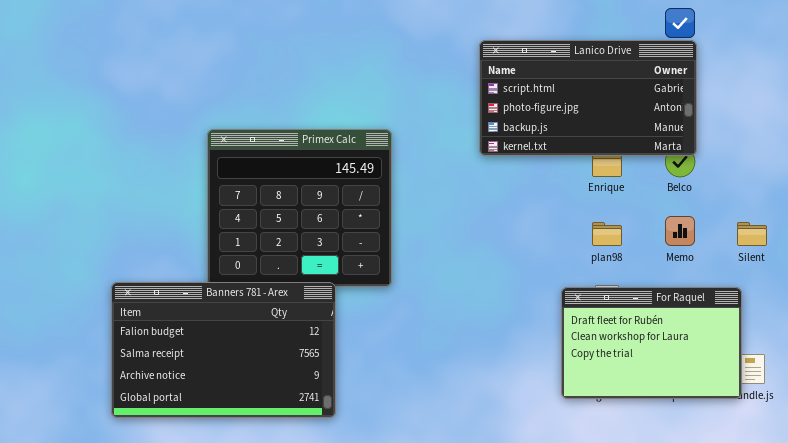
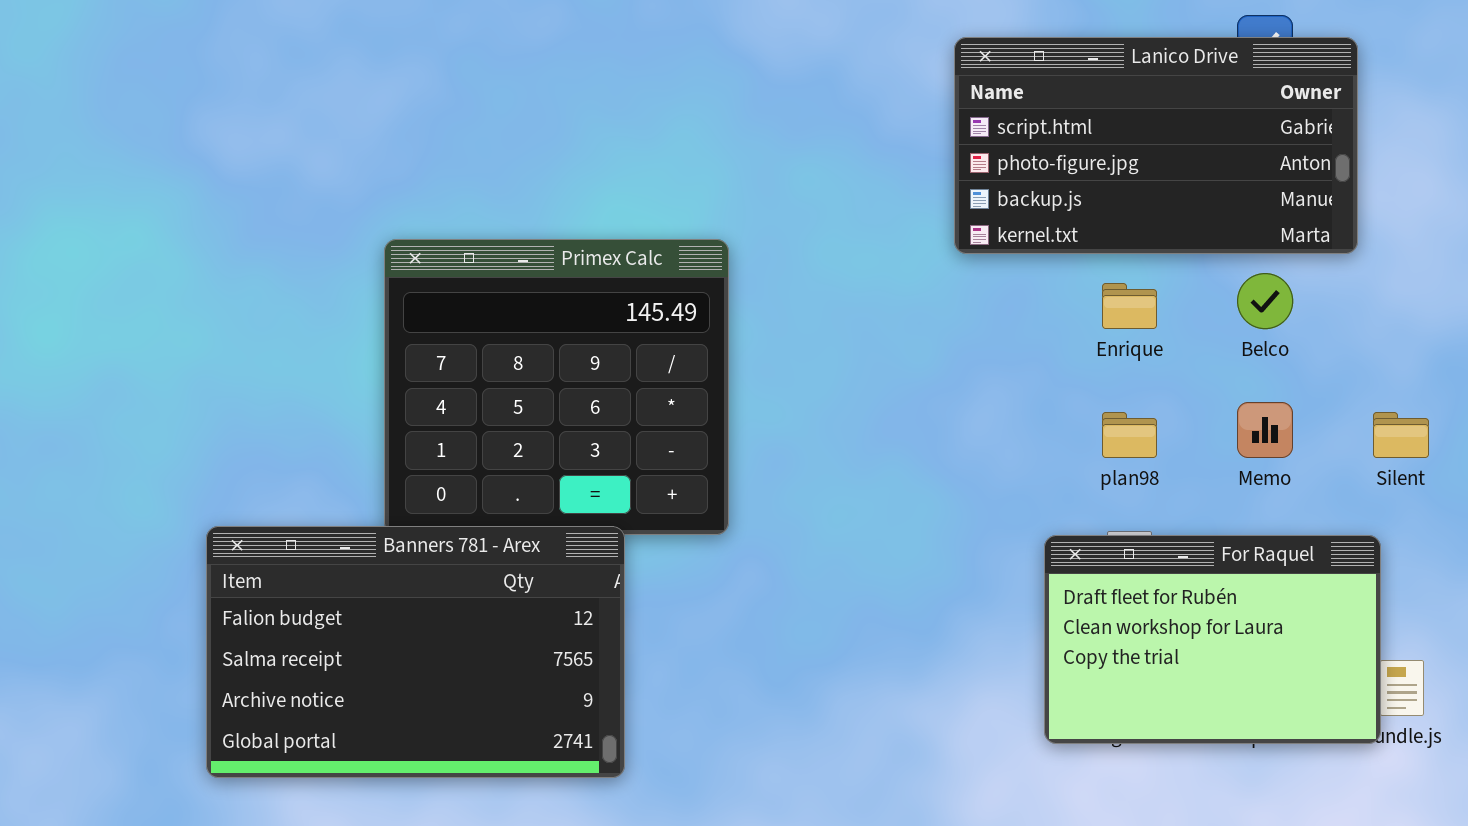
Lanico Drive: [479,40,697,156] -> [954,37,1358,254], moved

